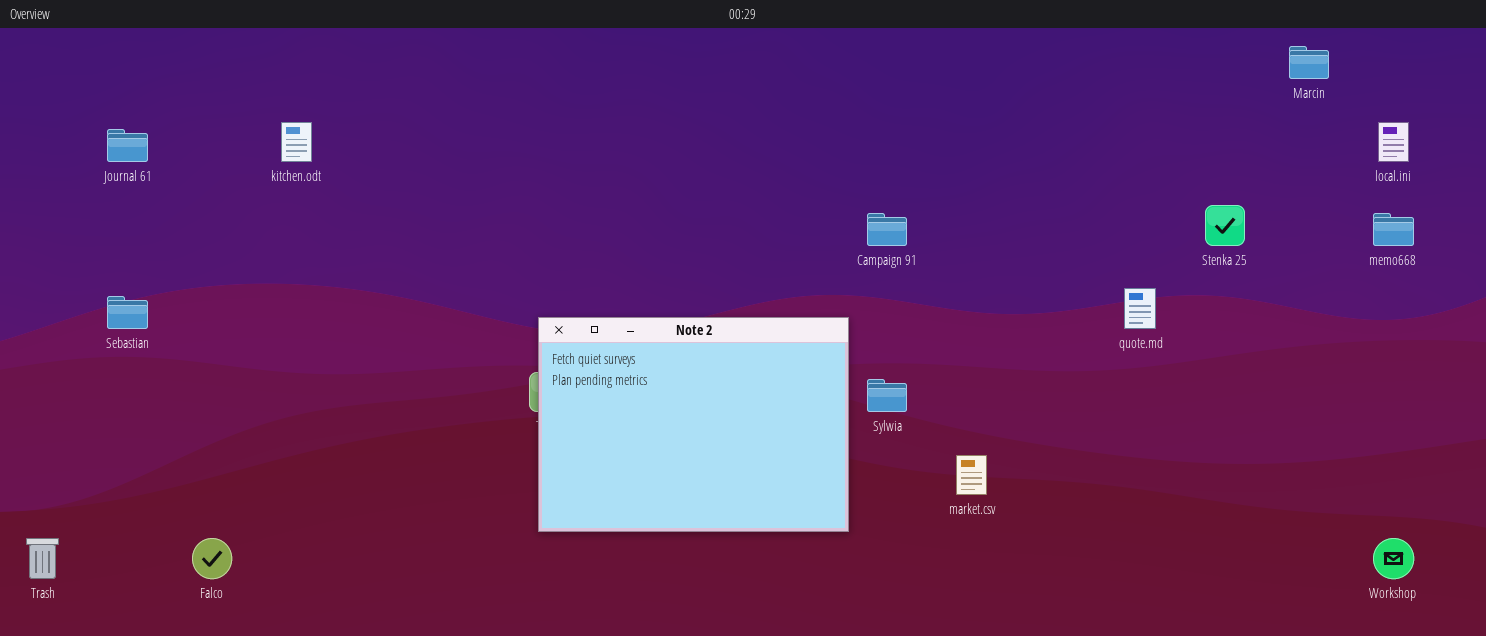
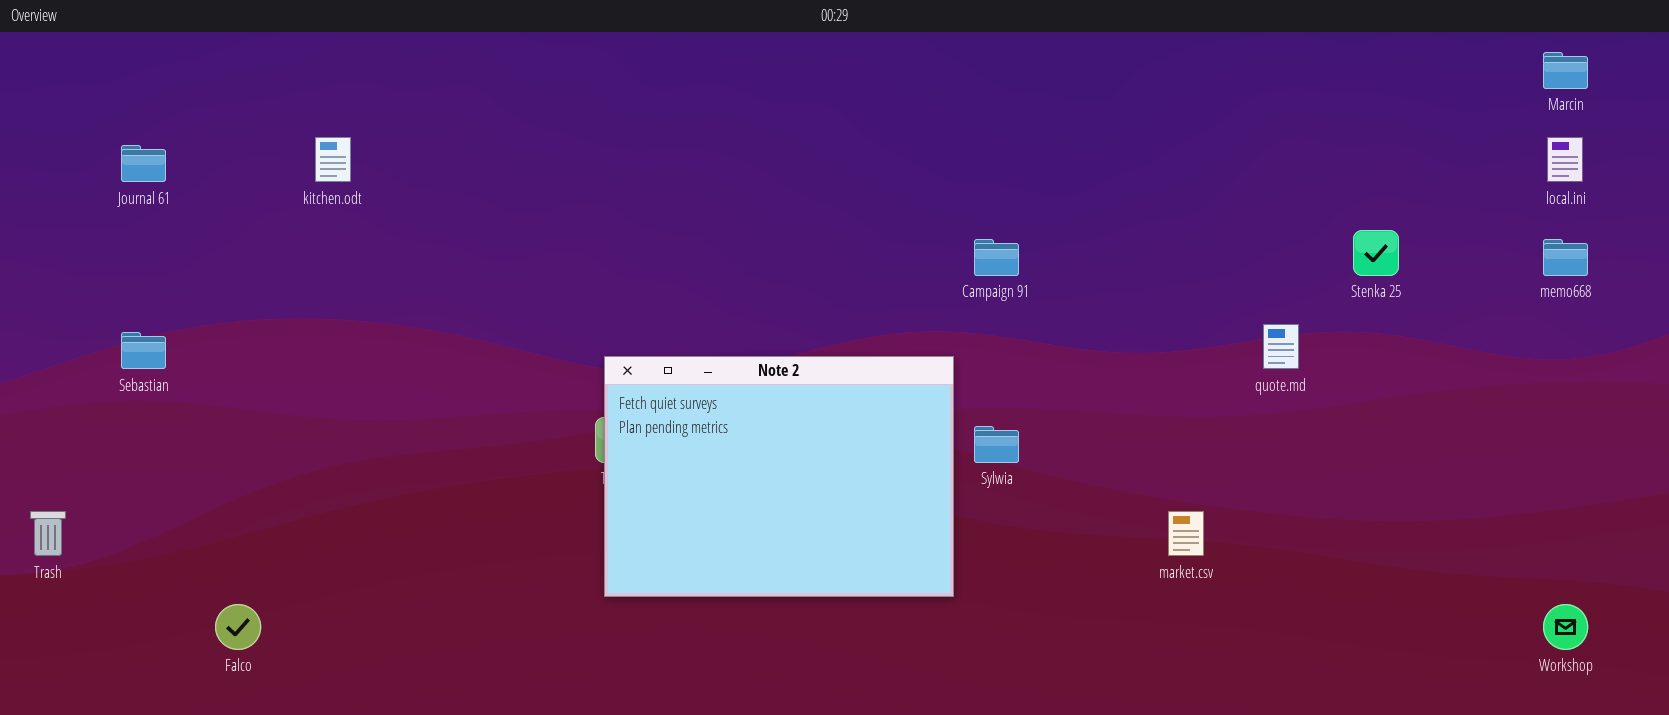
Marcin: [1289,46,1329,79] -> [1543,52,1588,89], moved
market.csv: [956,455,987,495] -> [1168,511,1204,556], moved
Trash: [26,538,59,579] -> [30,511,66,556], moved

